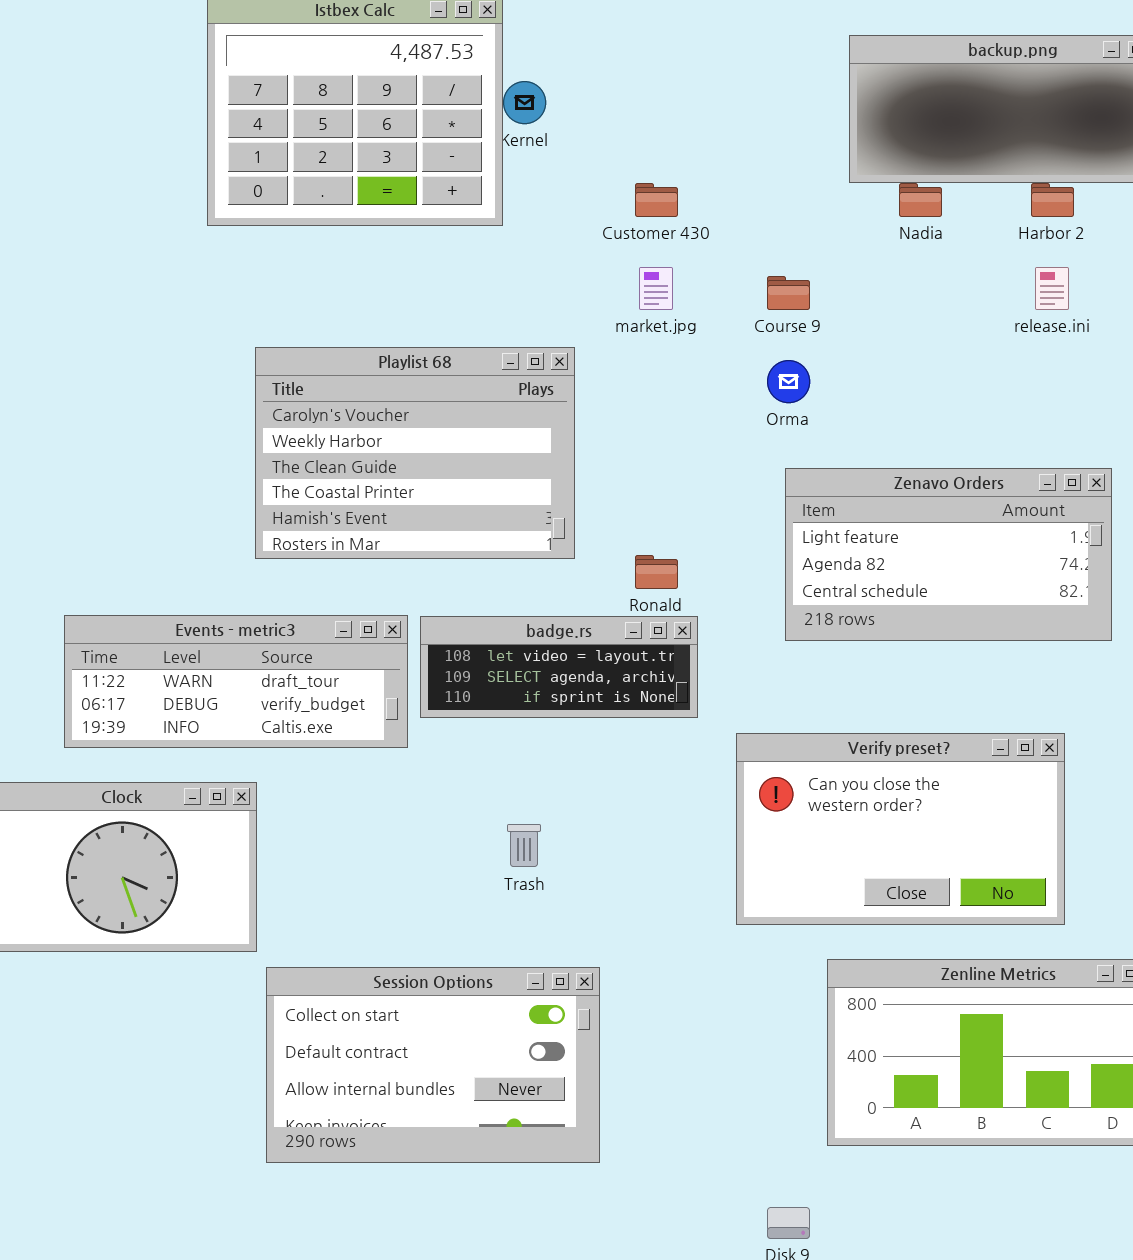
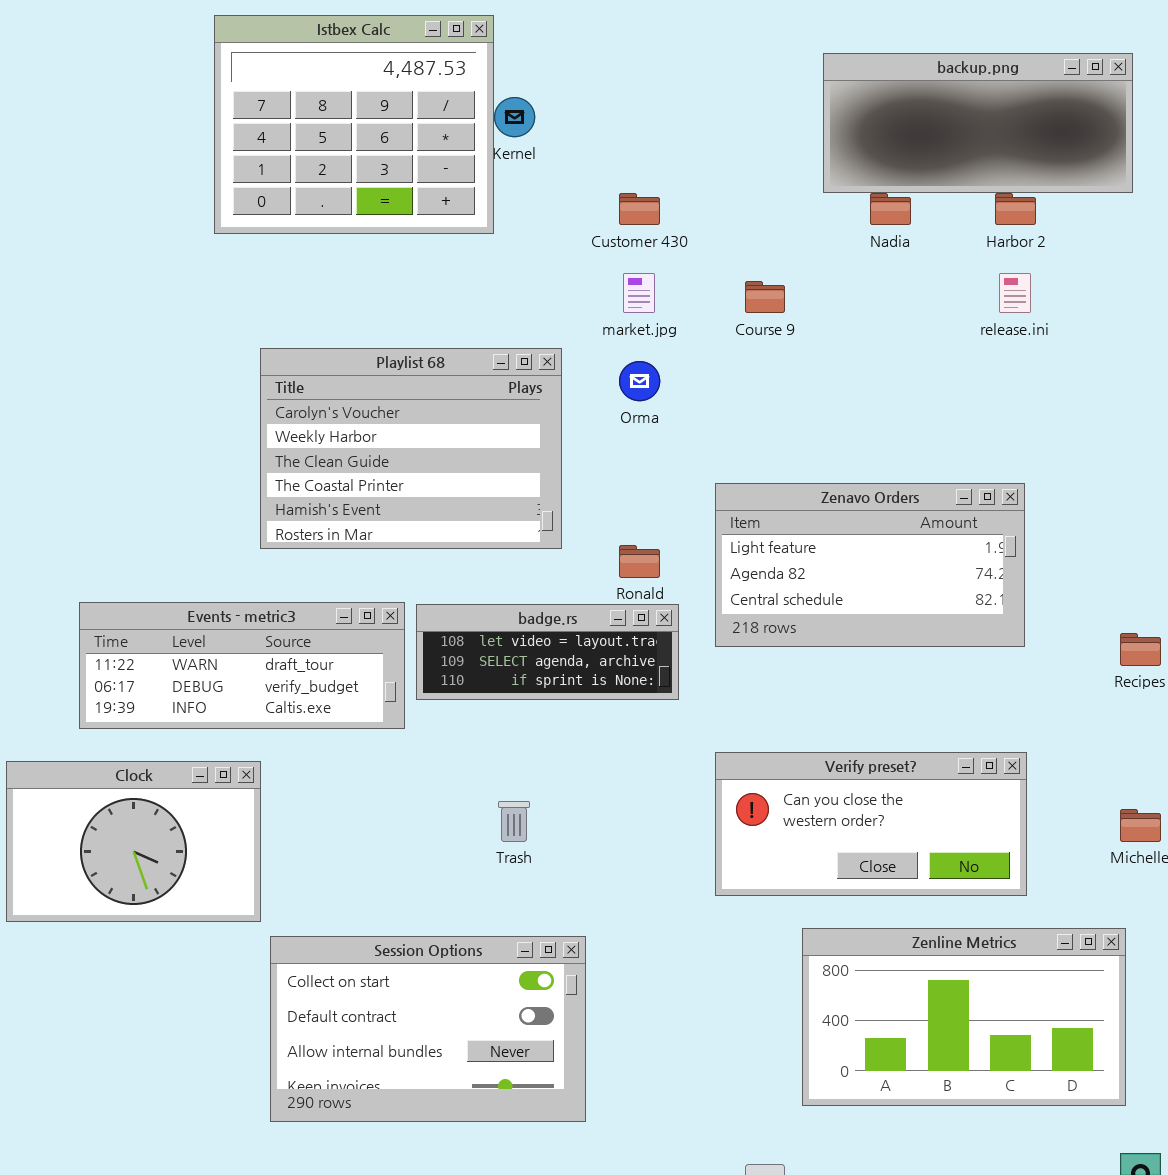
Orma: [767,360,810,403] -> [619,361,660,401], moved
Zenavo Orders: [785,468,1112,641] -> [715,483,1025,647], moved
Verify preset?: [736,733,1065,925] -> [715,752,1027,896], resized

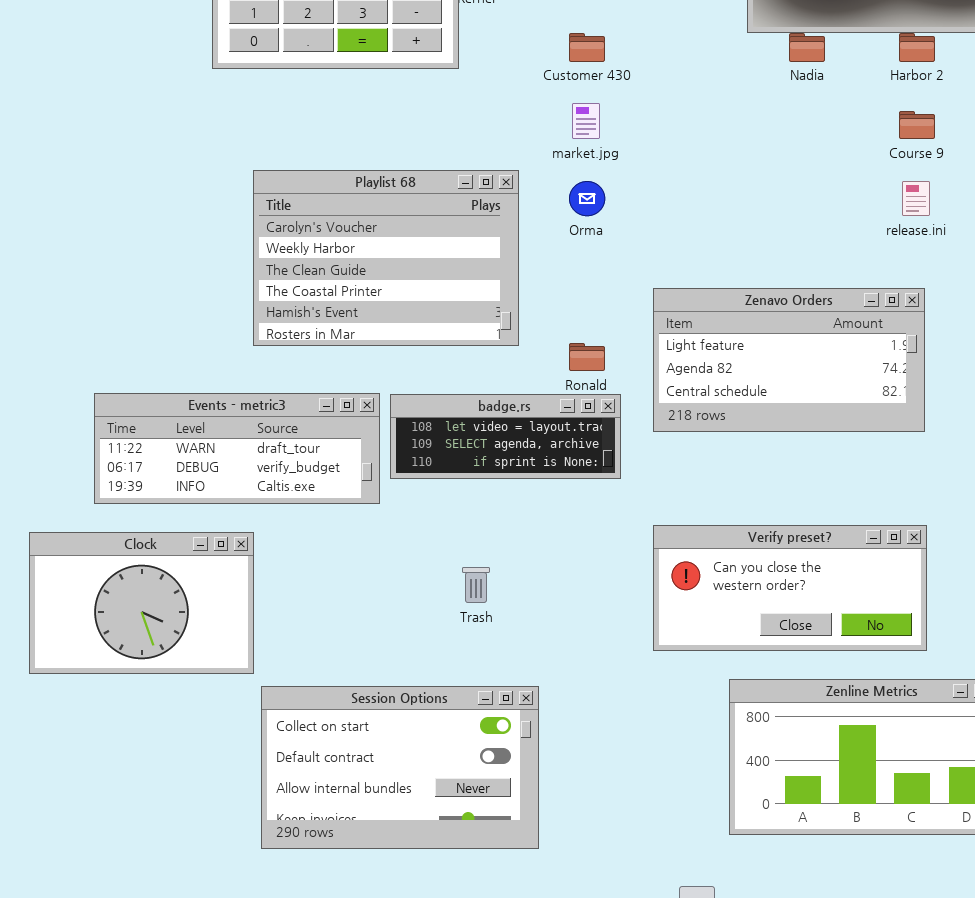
release.ini: [999,273,1031,313] -> [902,181,930,216], moved
Course 9: [745,281,785,313] -> [899,111,935,139], moved

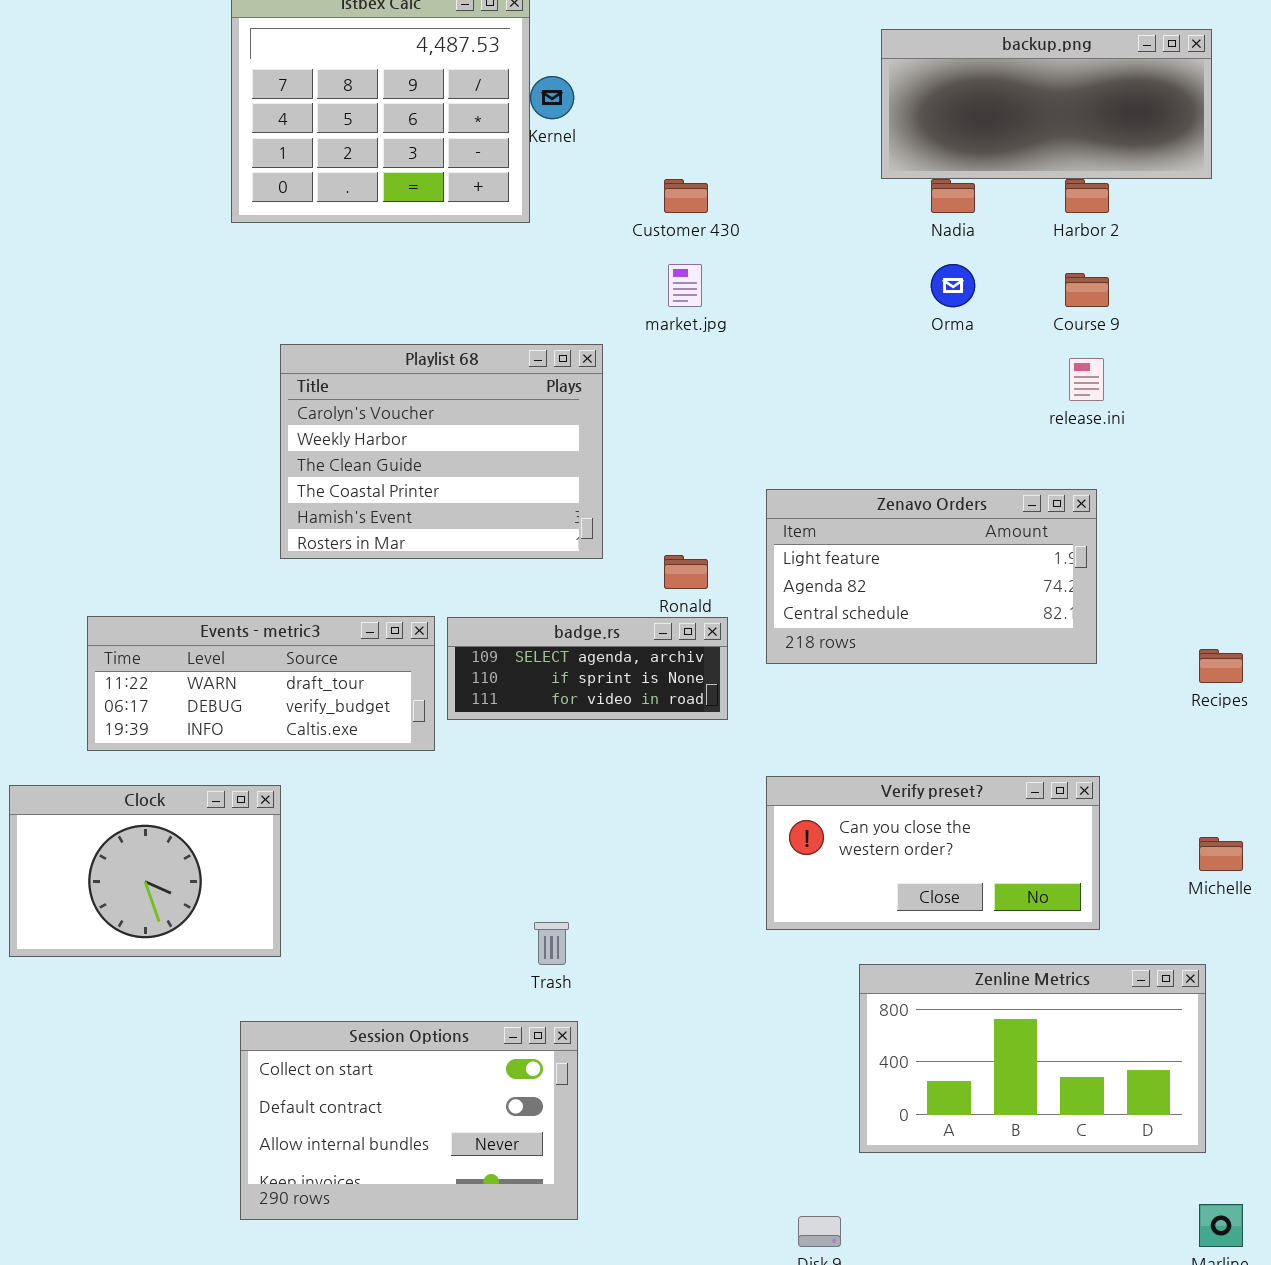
Orma: [569,181,605,216] -> [931,264,975,307], moved
badge.rs: [390,394,621,479] -> [447,617,728,720], scrolled down 1 row
Trash: [462,567,490,603] -> [534,922,569,965], moved
Session Options: [261,686,539,849] -> [240,1021,578,1220], moved

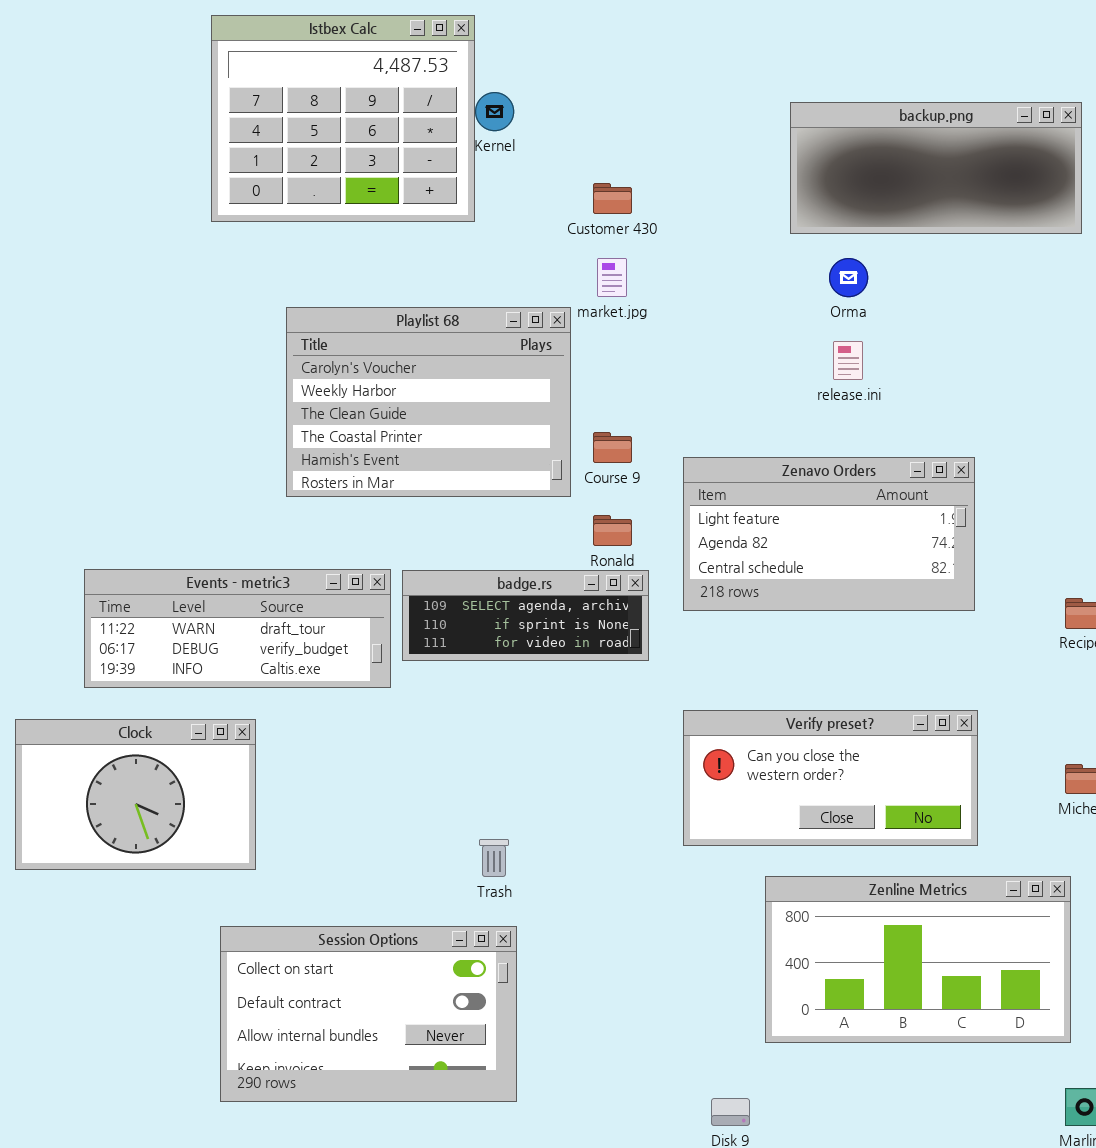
backup.png: [881,29,1212,179] -> [790,102,1082,234], moved
Course 9: [1065,273,1109,307] -> [593,432,632,463], moved
Playlist 68: [280,344,603,559] -> [286,307,571,497], moved
release.ini: [1069,358,1104,401] -> [833,341,863,380], moved

